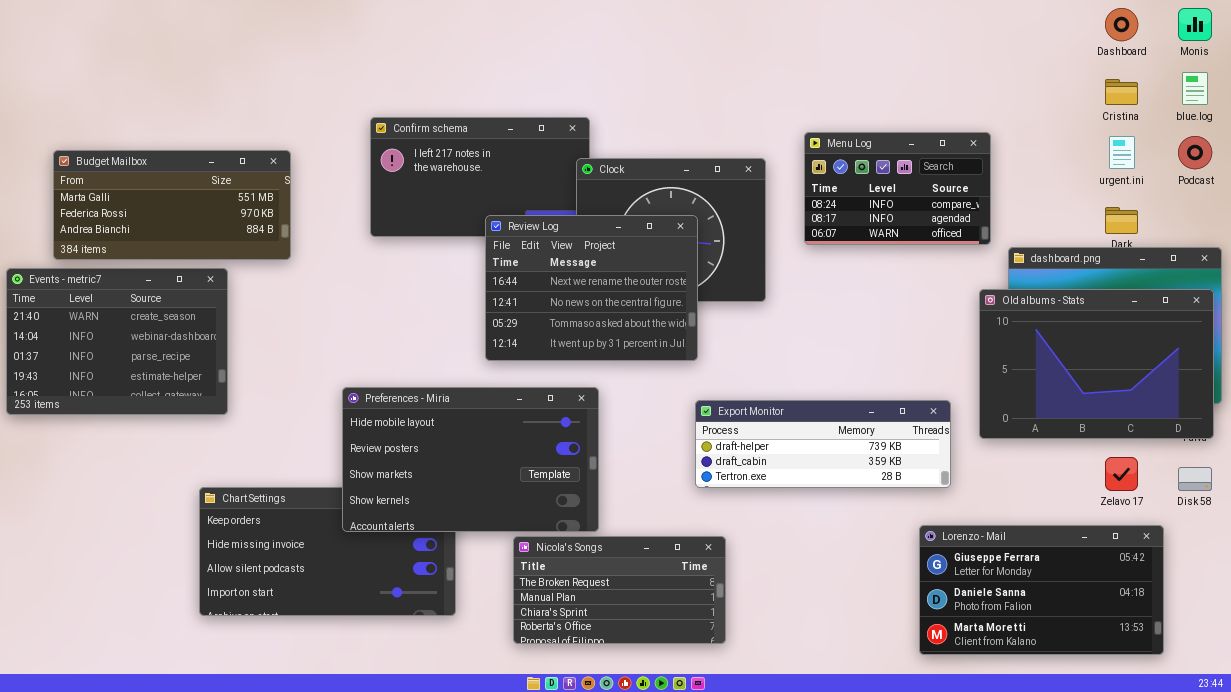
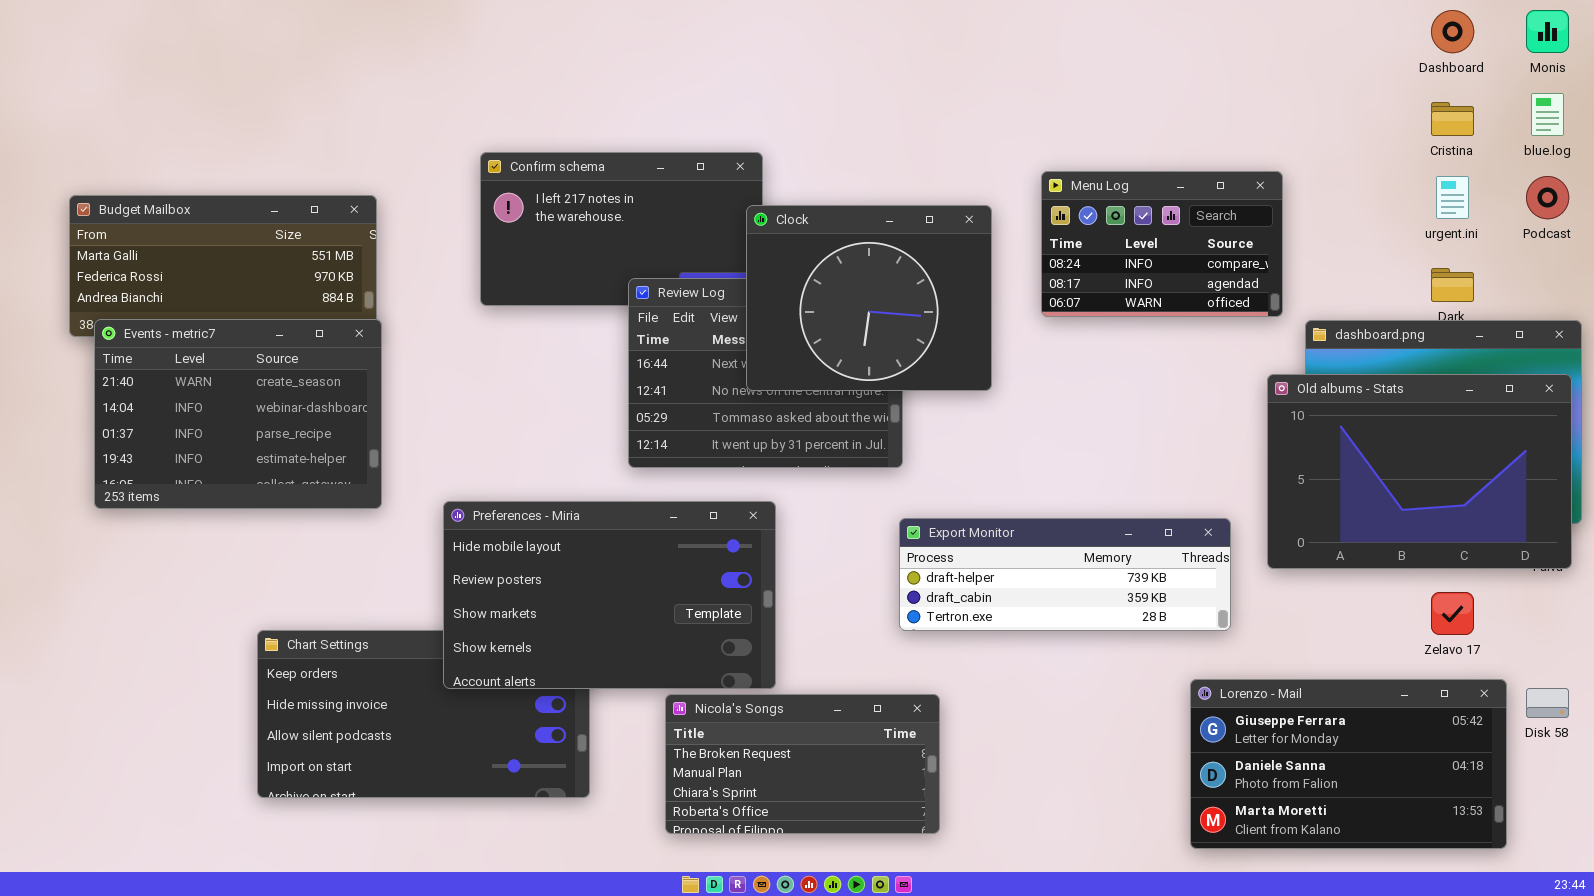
Clock: [576,158,766,302] -> [746,205,992,391], raised
Events - metric7: [6,268,228,415] -> [94,319,382,509], moved
Disk 58: [1178,467,1212,491] -> [1526,688,1569,718], moved

